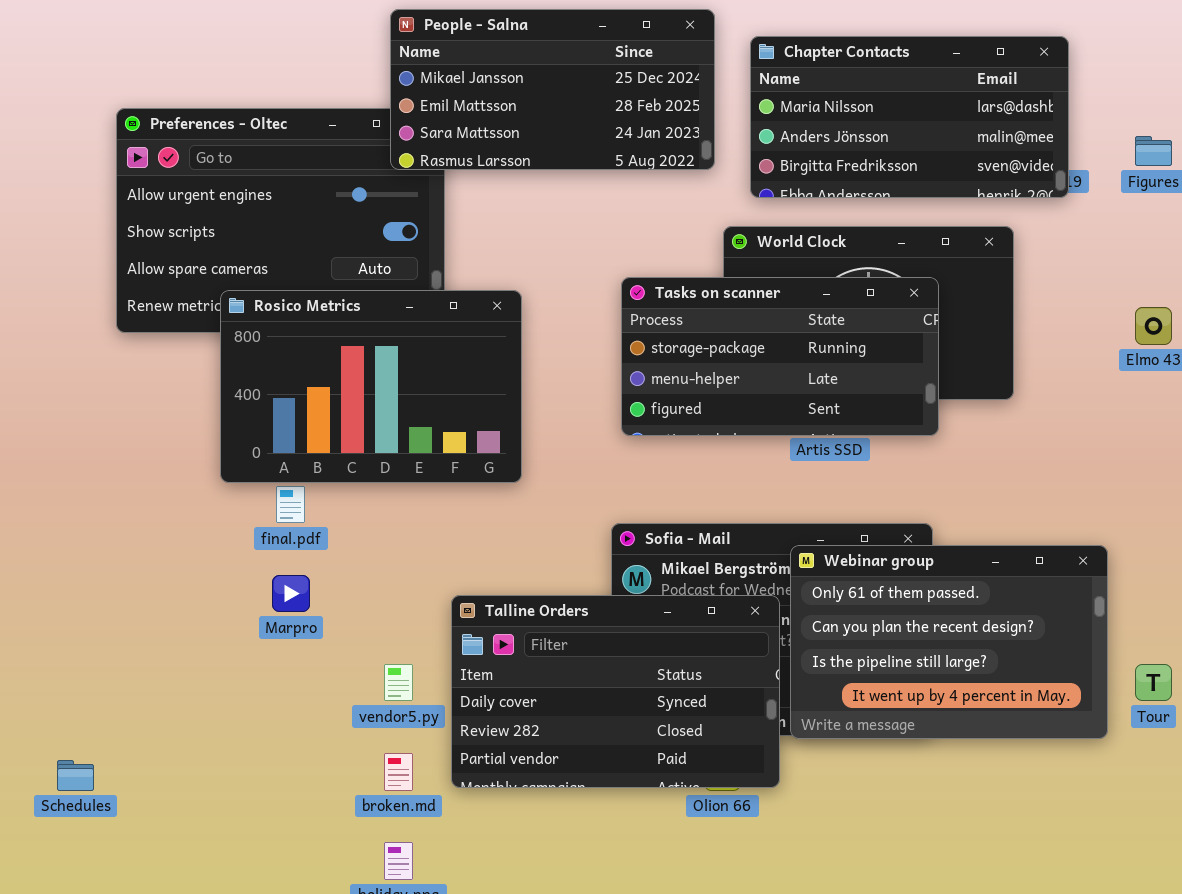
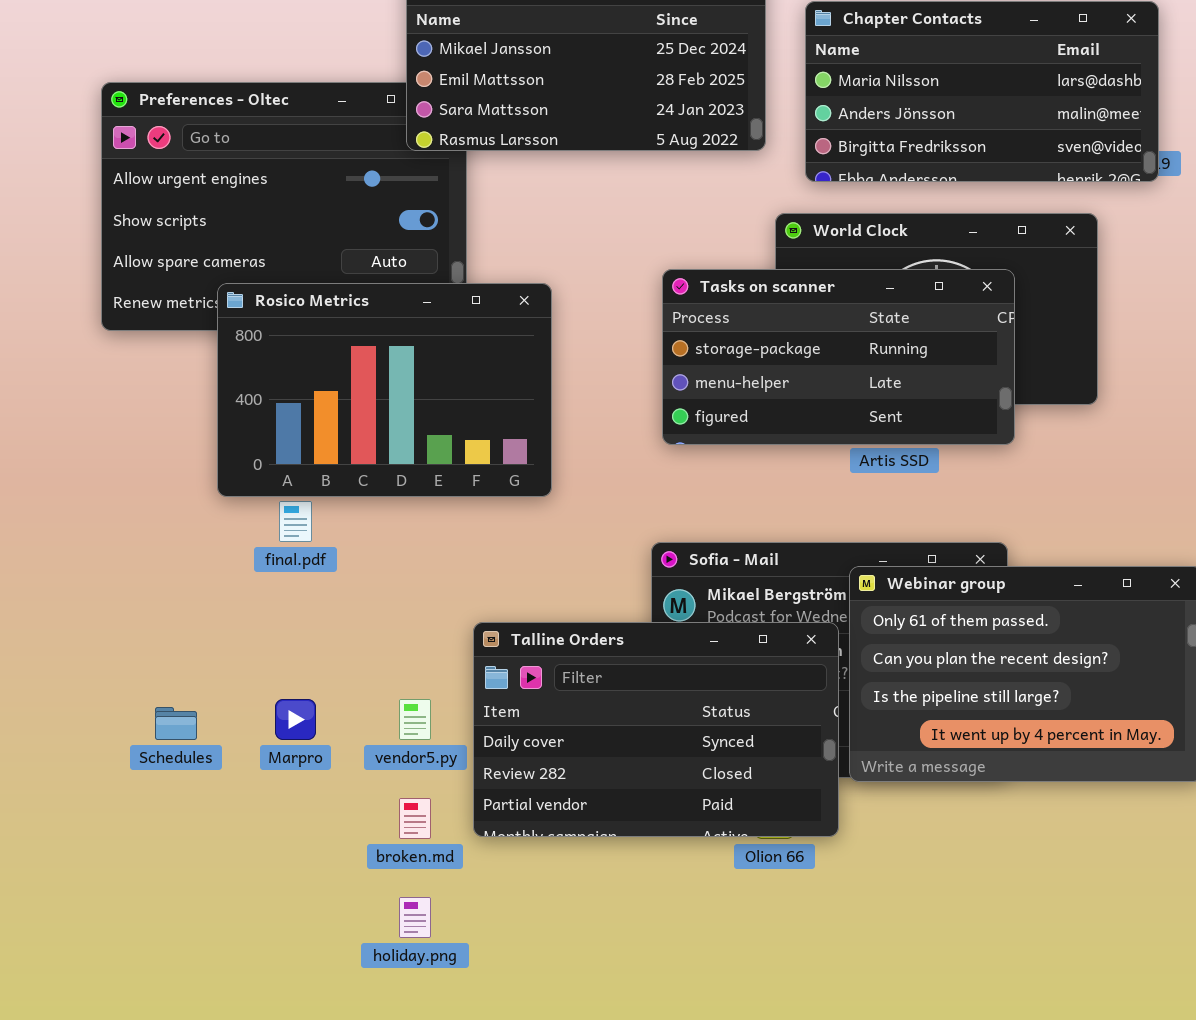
Marpro: [272,575,310,612] -> [275,699,316,740], moved
Schedules: [57,760,94,791] -> [155,707,197,740], moved

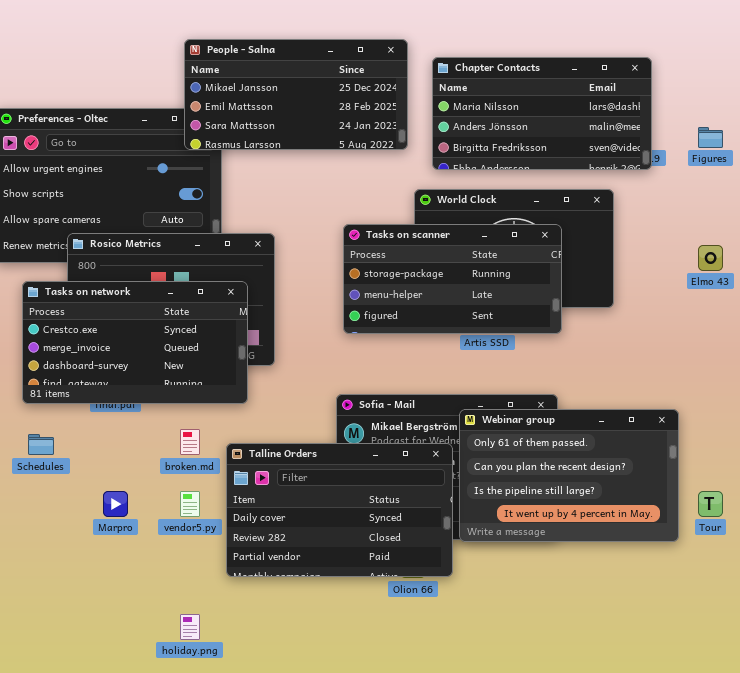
Tasks on network: none -> [22,281,248,404], opened
Schedules: [155,707,197,740] -> [28,434,54,455], moved
broken.md: [399,798,431,839] -> [180,429,200,455], moved

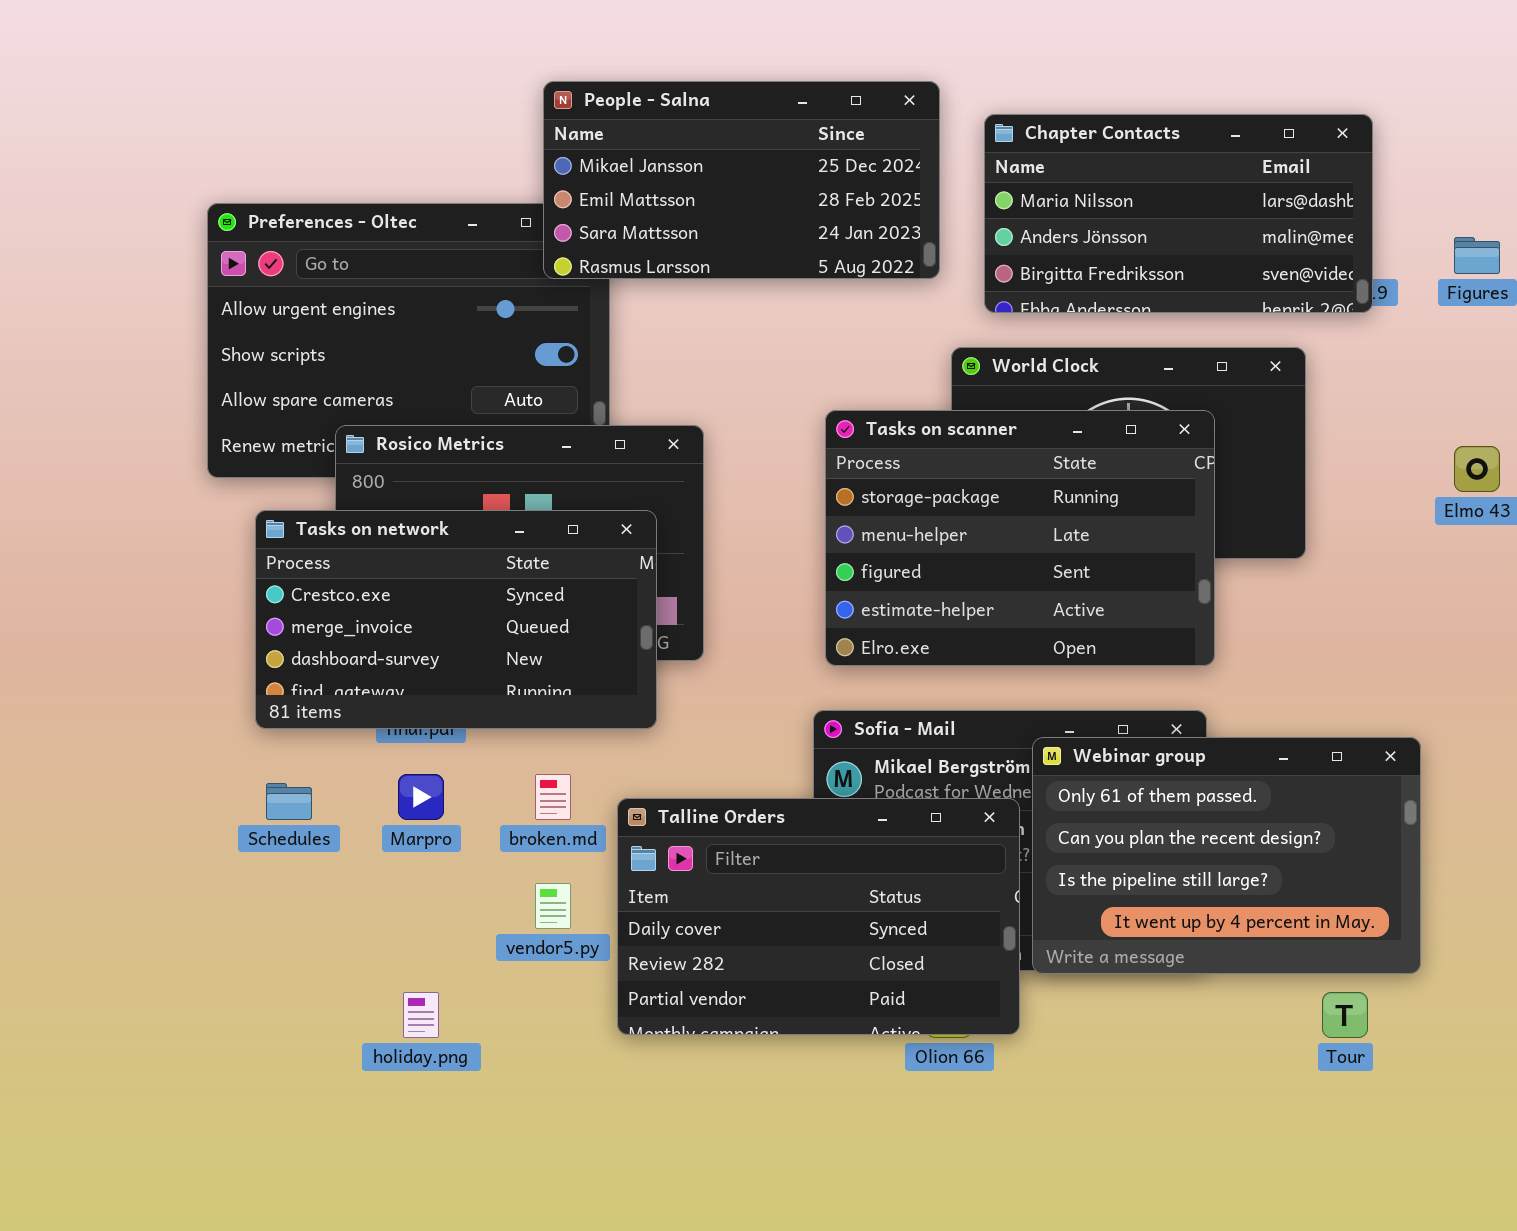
Tasks on scanner: [343,224,562,334] -> [825,410,1215,666], resized
Marpro: [103,491,128,517] -> [398,774,444,820], moved
Tour: [698,491,723,517] -> [1322,992,1368,1038], moved
holiday.png: [180,614,200,640] -> [403,992,439,1038], moved

